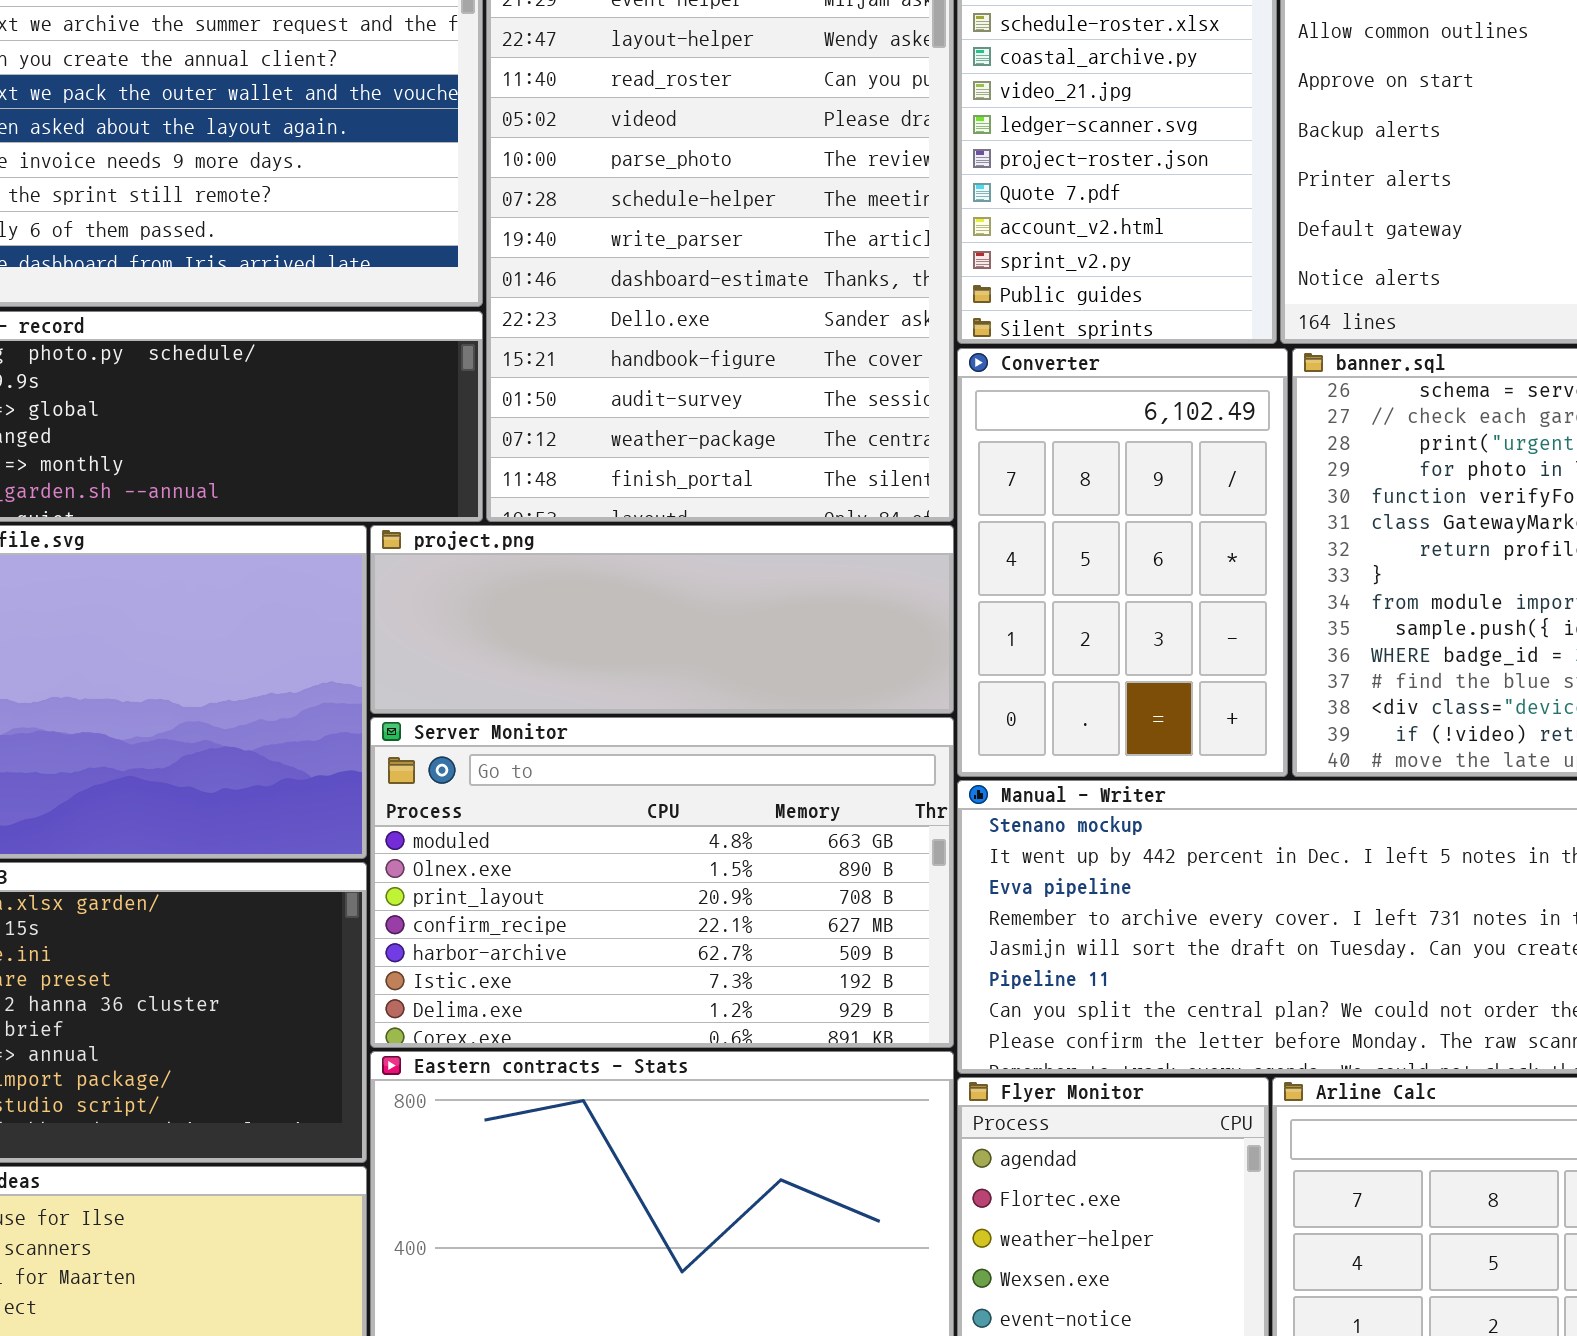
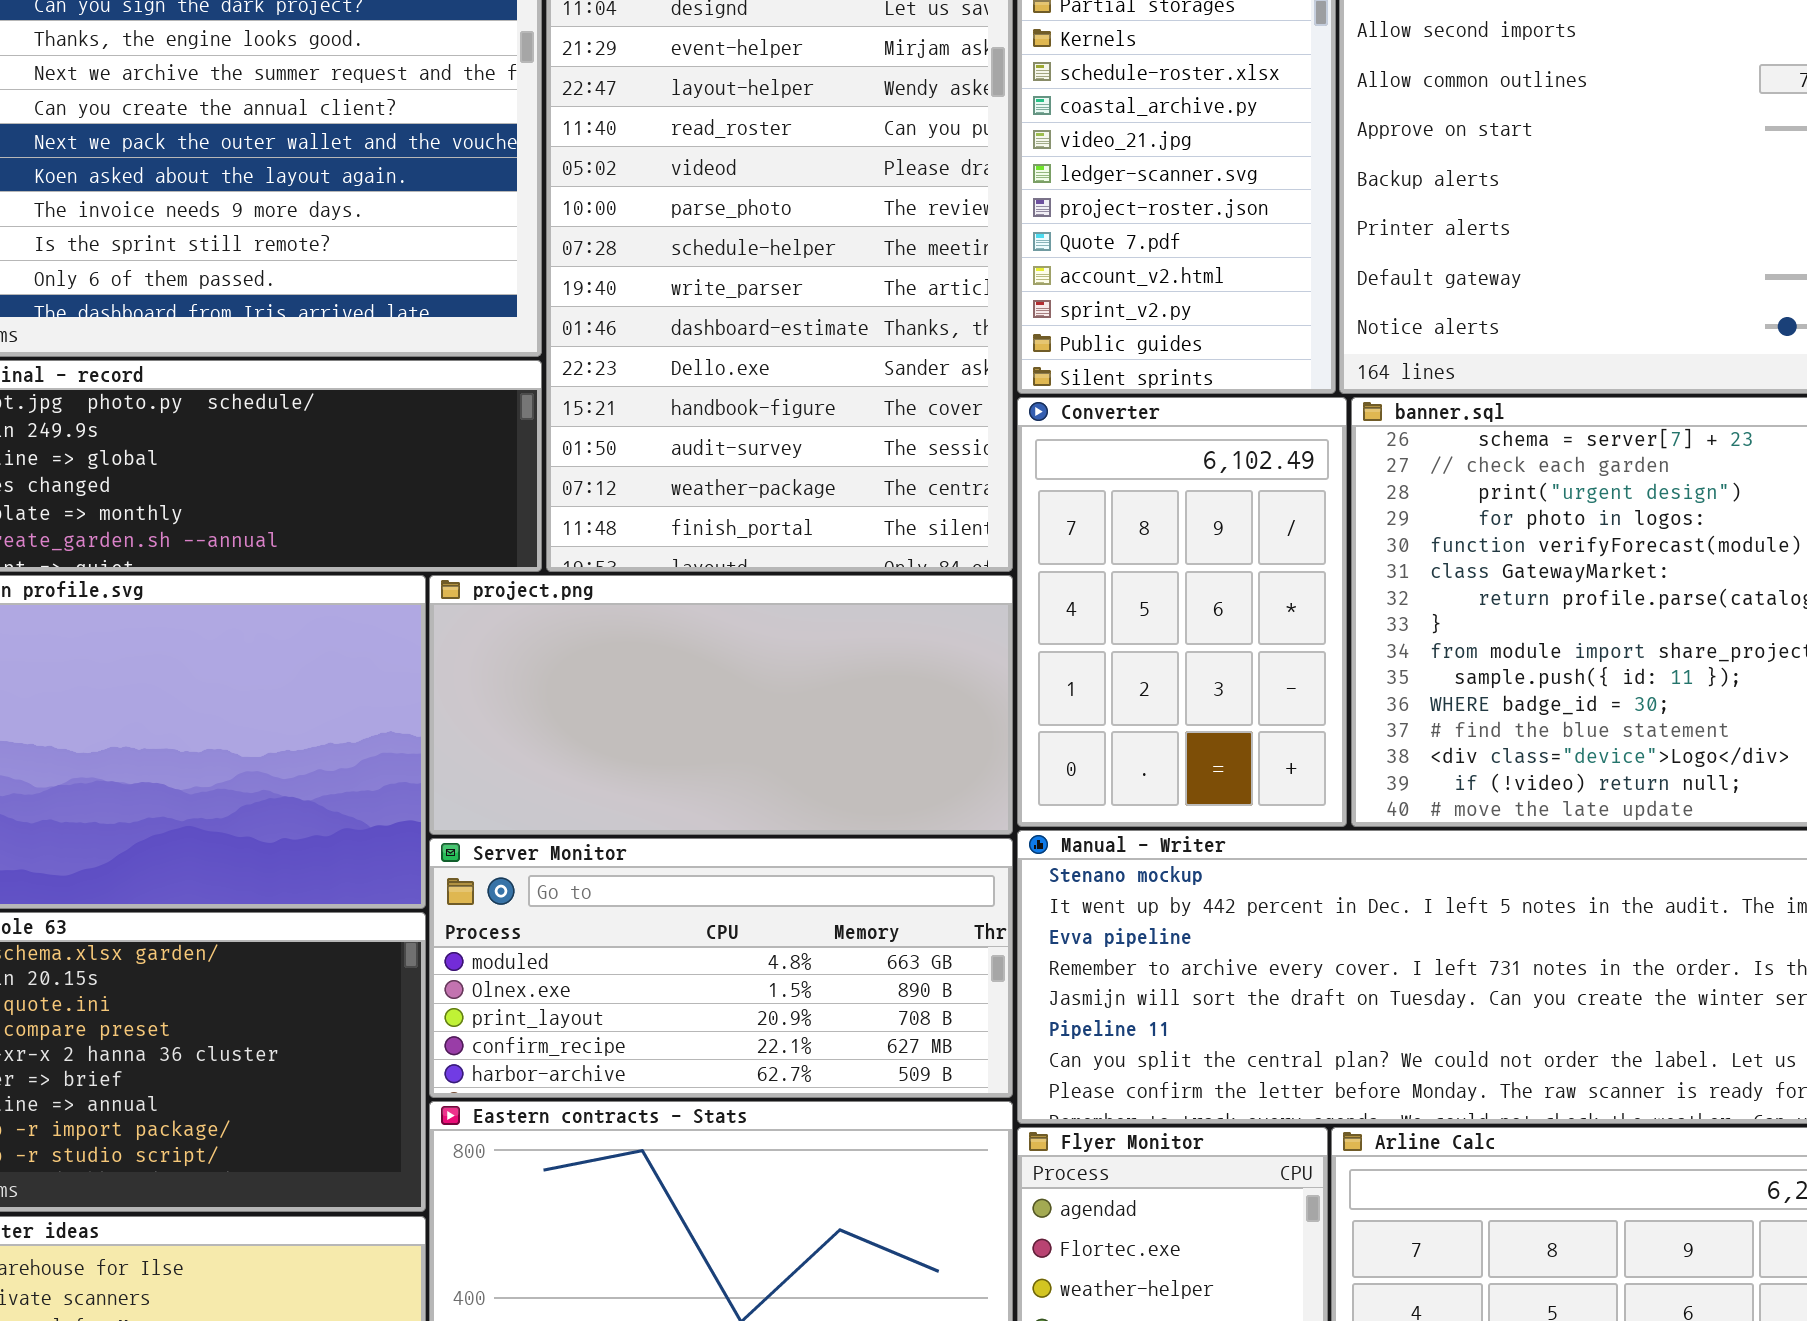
project.png: [370,525,954,714] -> [429,575,1013,835], resized
Server Monitor: [370,717,954,1048] -> [429,838,1013,1098], resized

